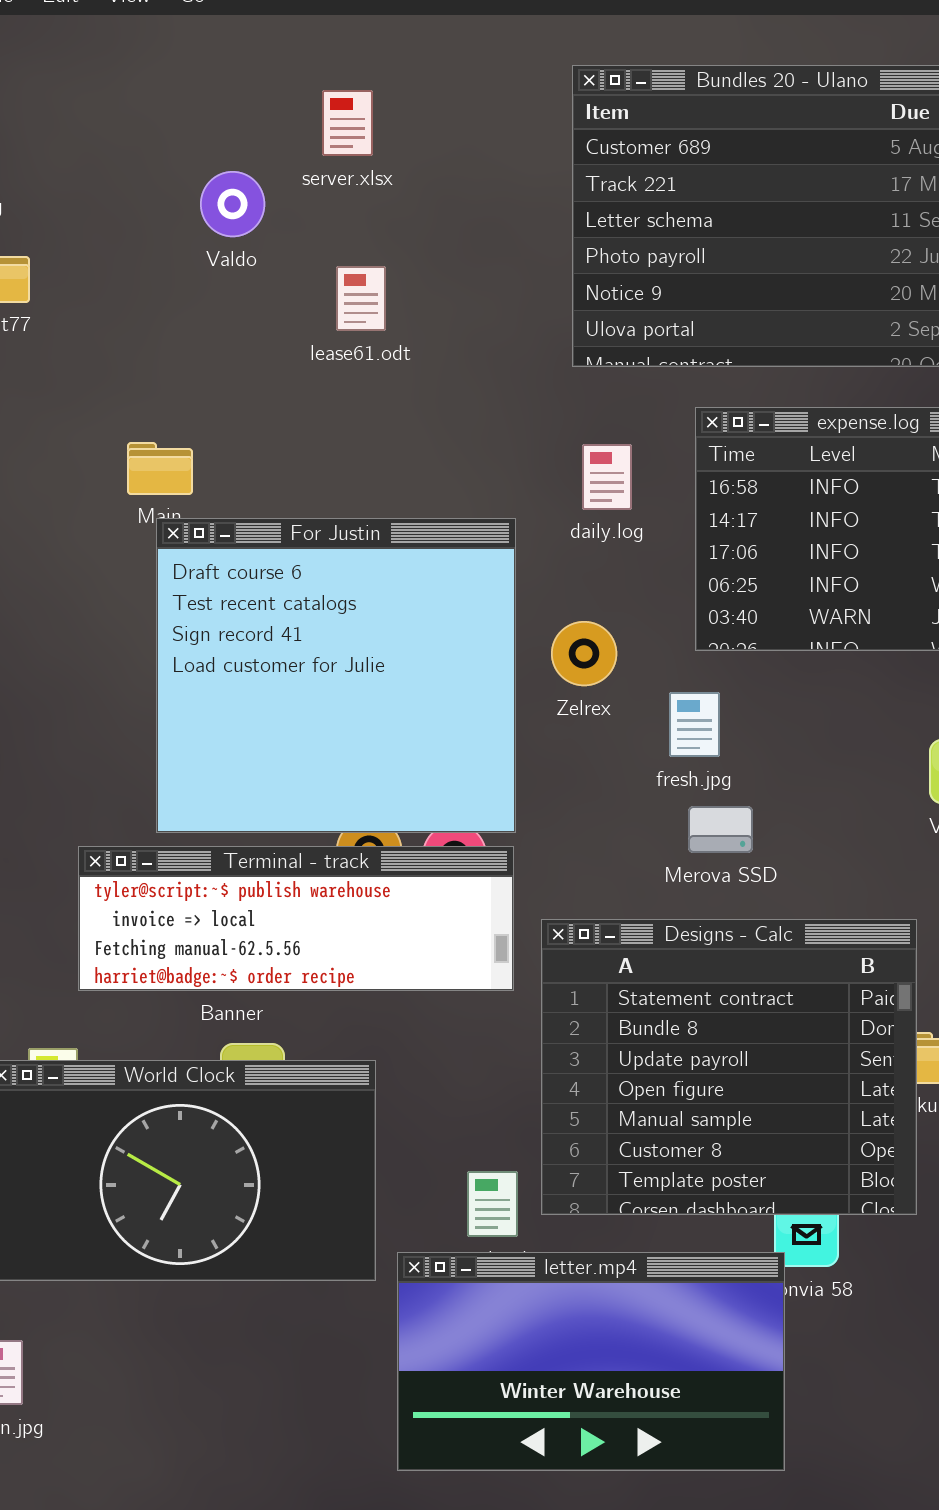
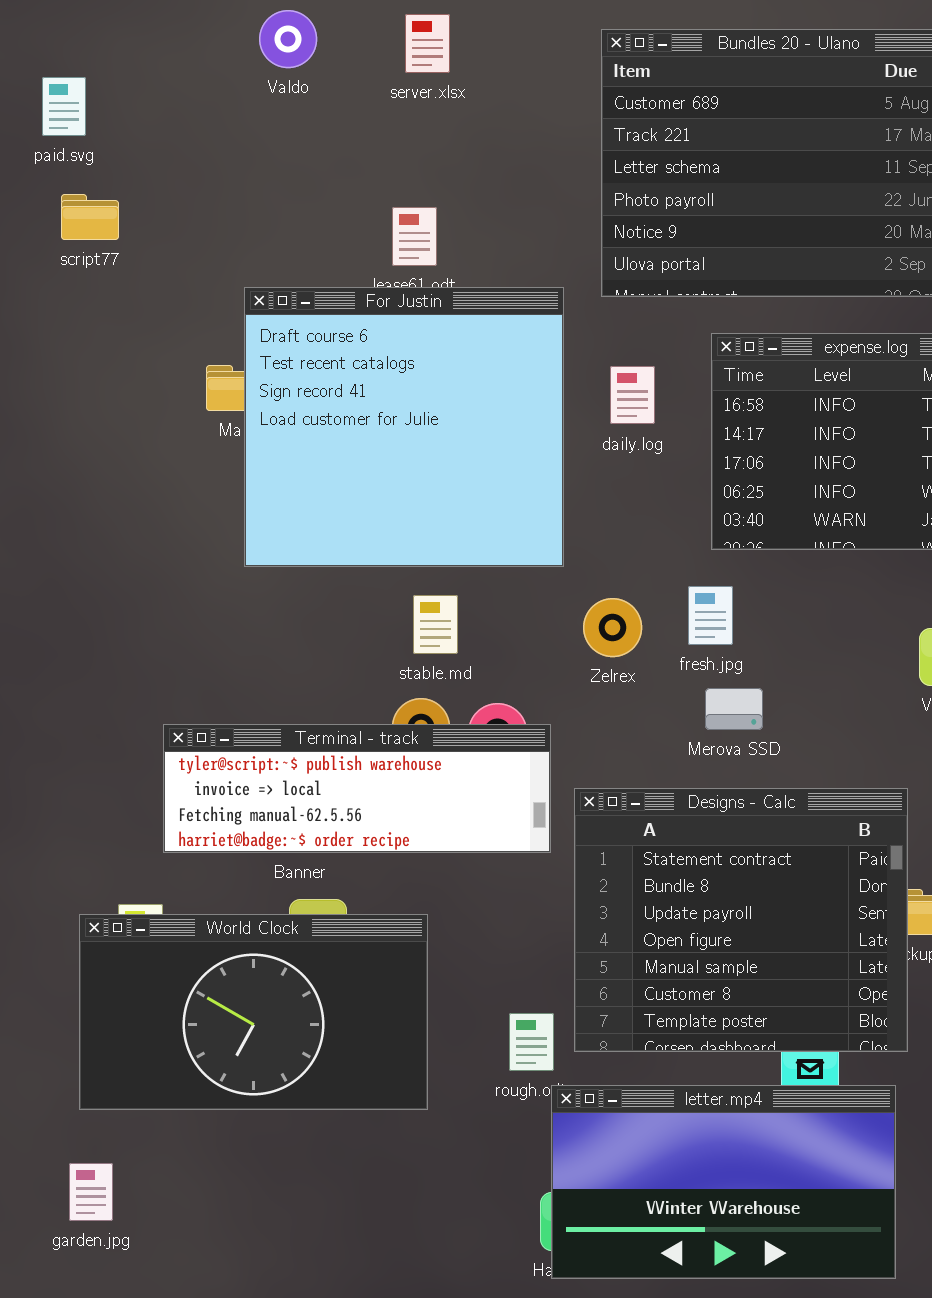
server.xlsx: [322,90,373,156] -> [405,14,450,73], moved
Valdo: [200,171,265,237] -> [259,10,317,68], moved
For Justin: [156,518,516,833] -> [244,287,564,567], moved
Zelrex: [551,621,617,686] -> [583,598,642,657], moved
letter.mp4: [397,1252,785,1471] -> [551,1085,896,1279], moved

